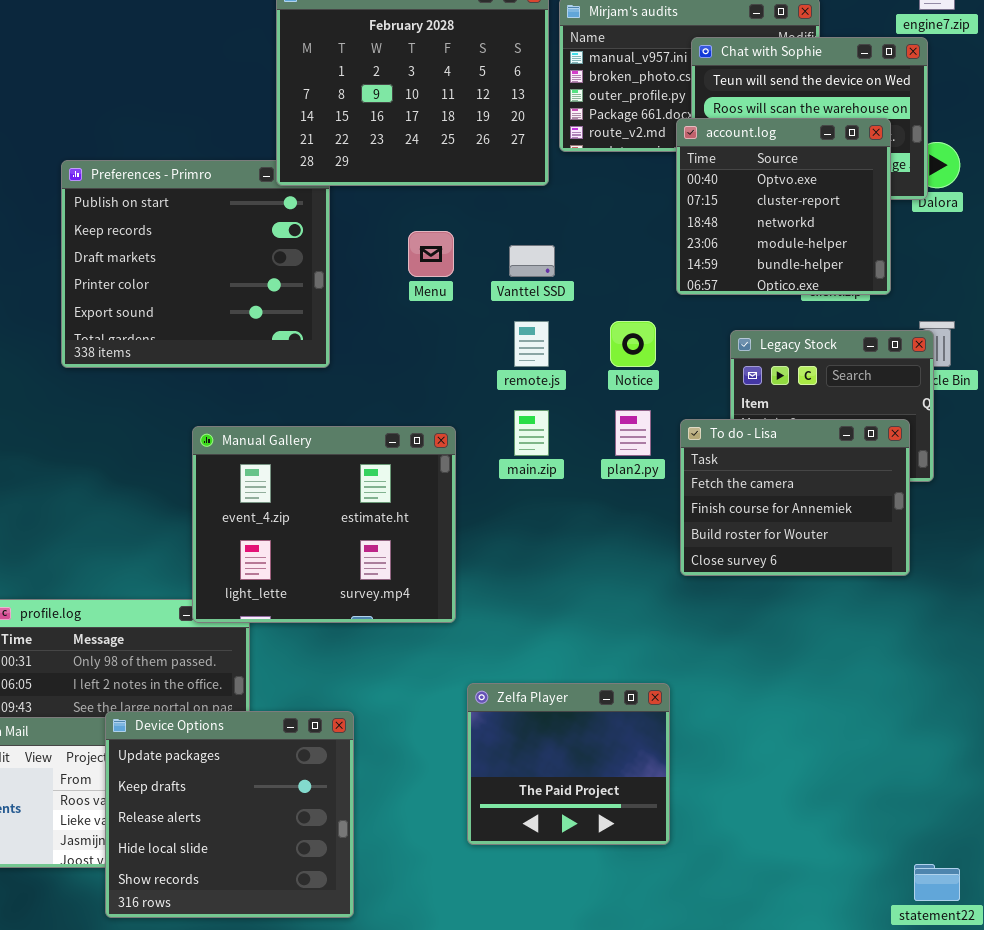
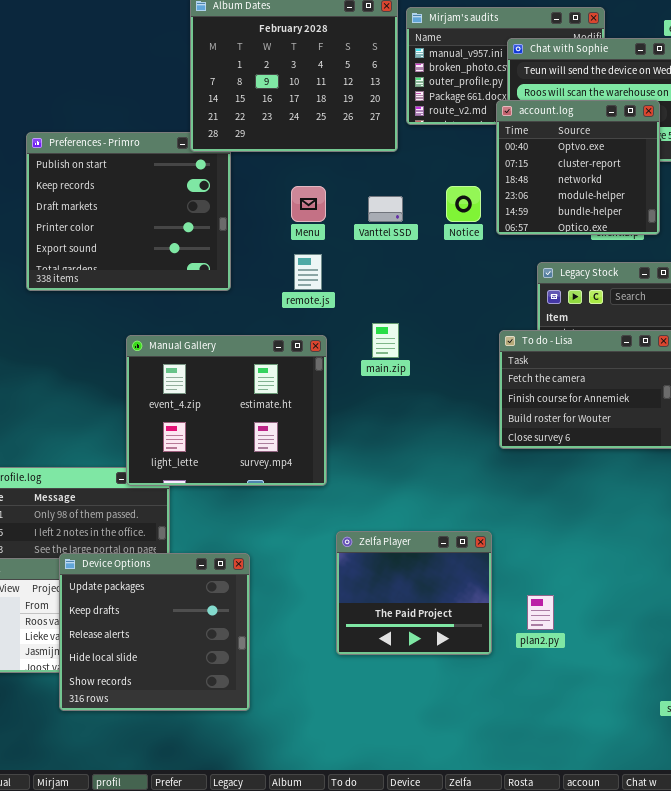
remote.js: [514,321,549,367] -> [294,254,322,290], moved
Notice: [610,321,656,367] -> [446,186,481,222], moved
plan2.py: [615,410,651,456] -> [527,595,554,630], moved

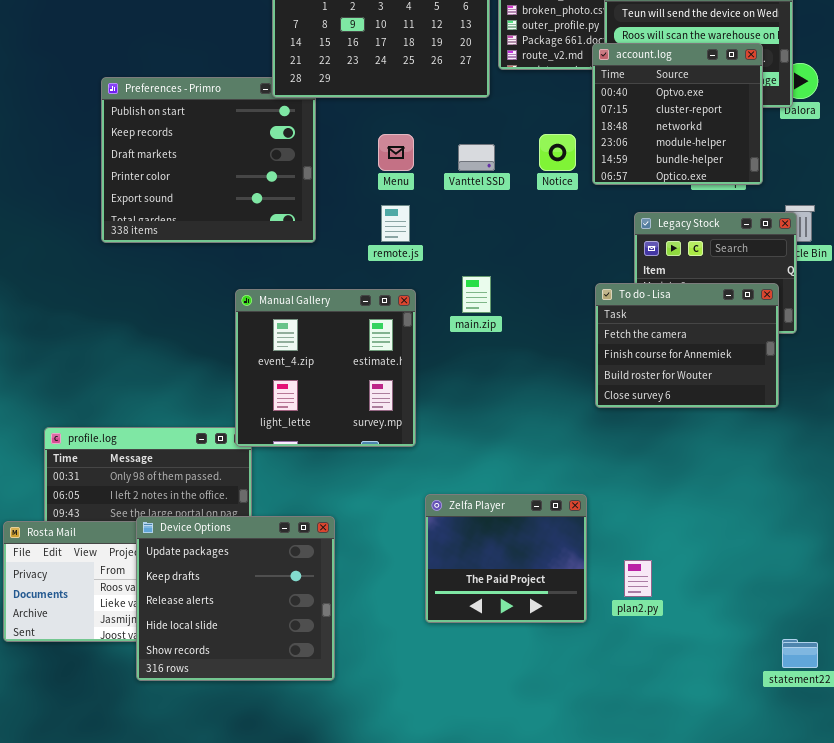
Manual Gallery: [126,335,327,486] -> [235,289,416,447], resized

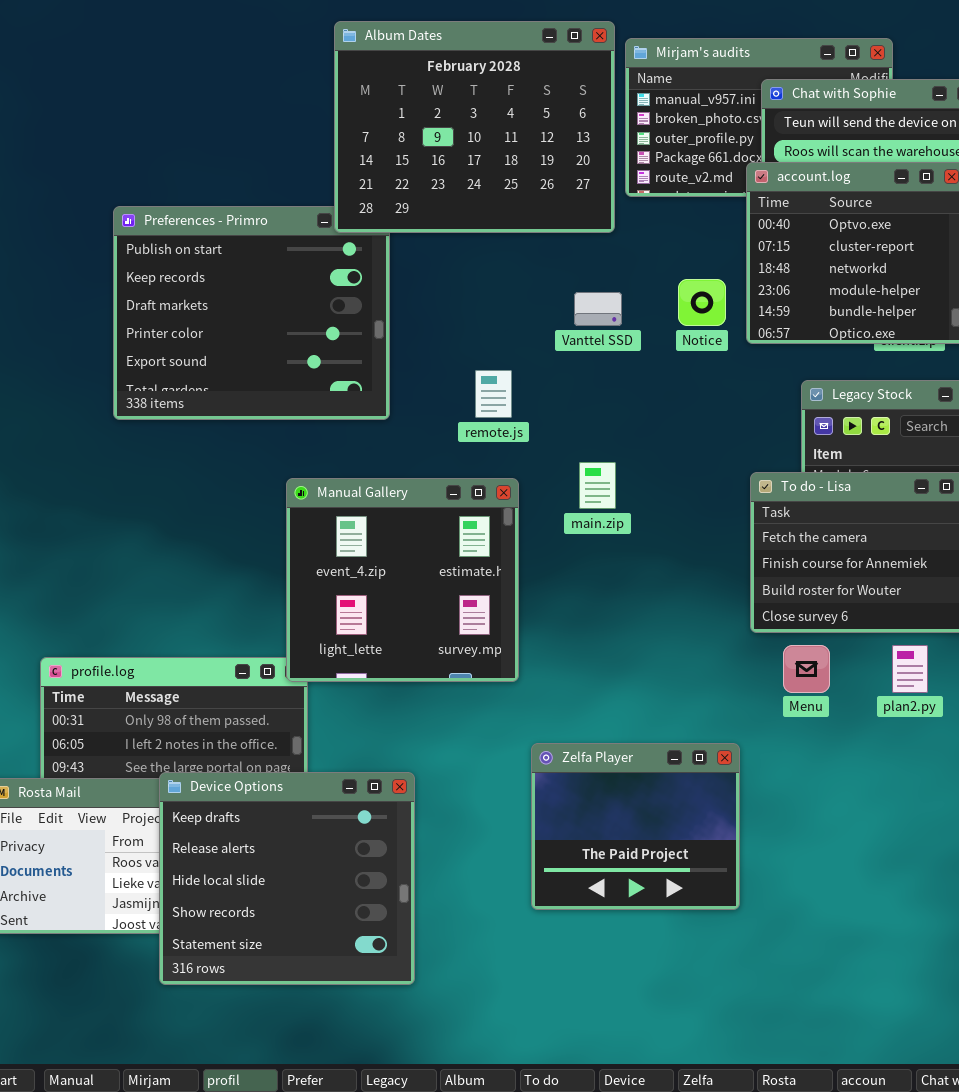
Menu: [378,134,414,171] -> [783,645,830,693], moved
Device Options: [136,516,335,681] -> [159,772,415,985], scrolled down 1 row
plan2.py: [624,560,652,597] -> [892,645,928,693], moved

